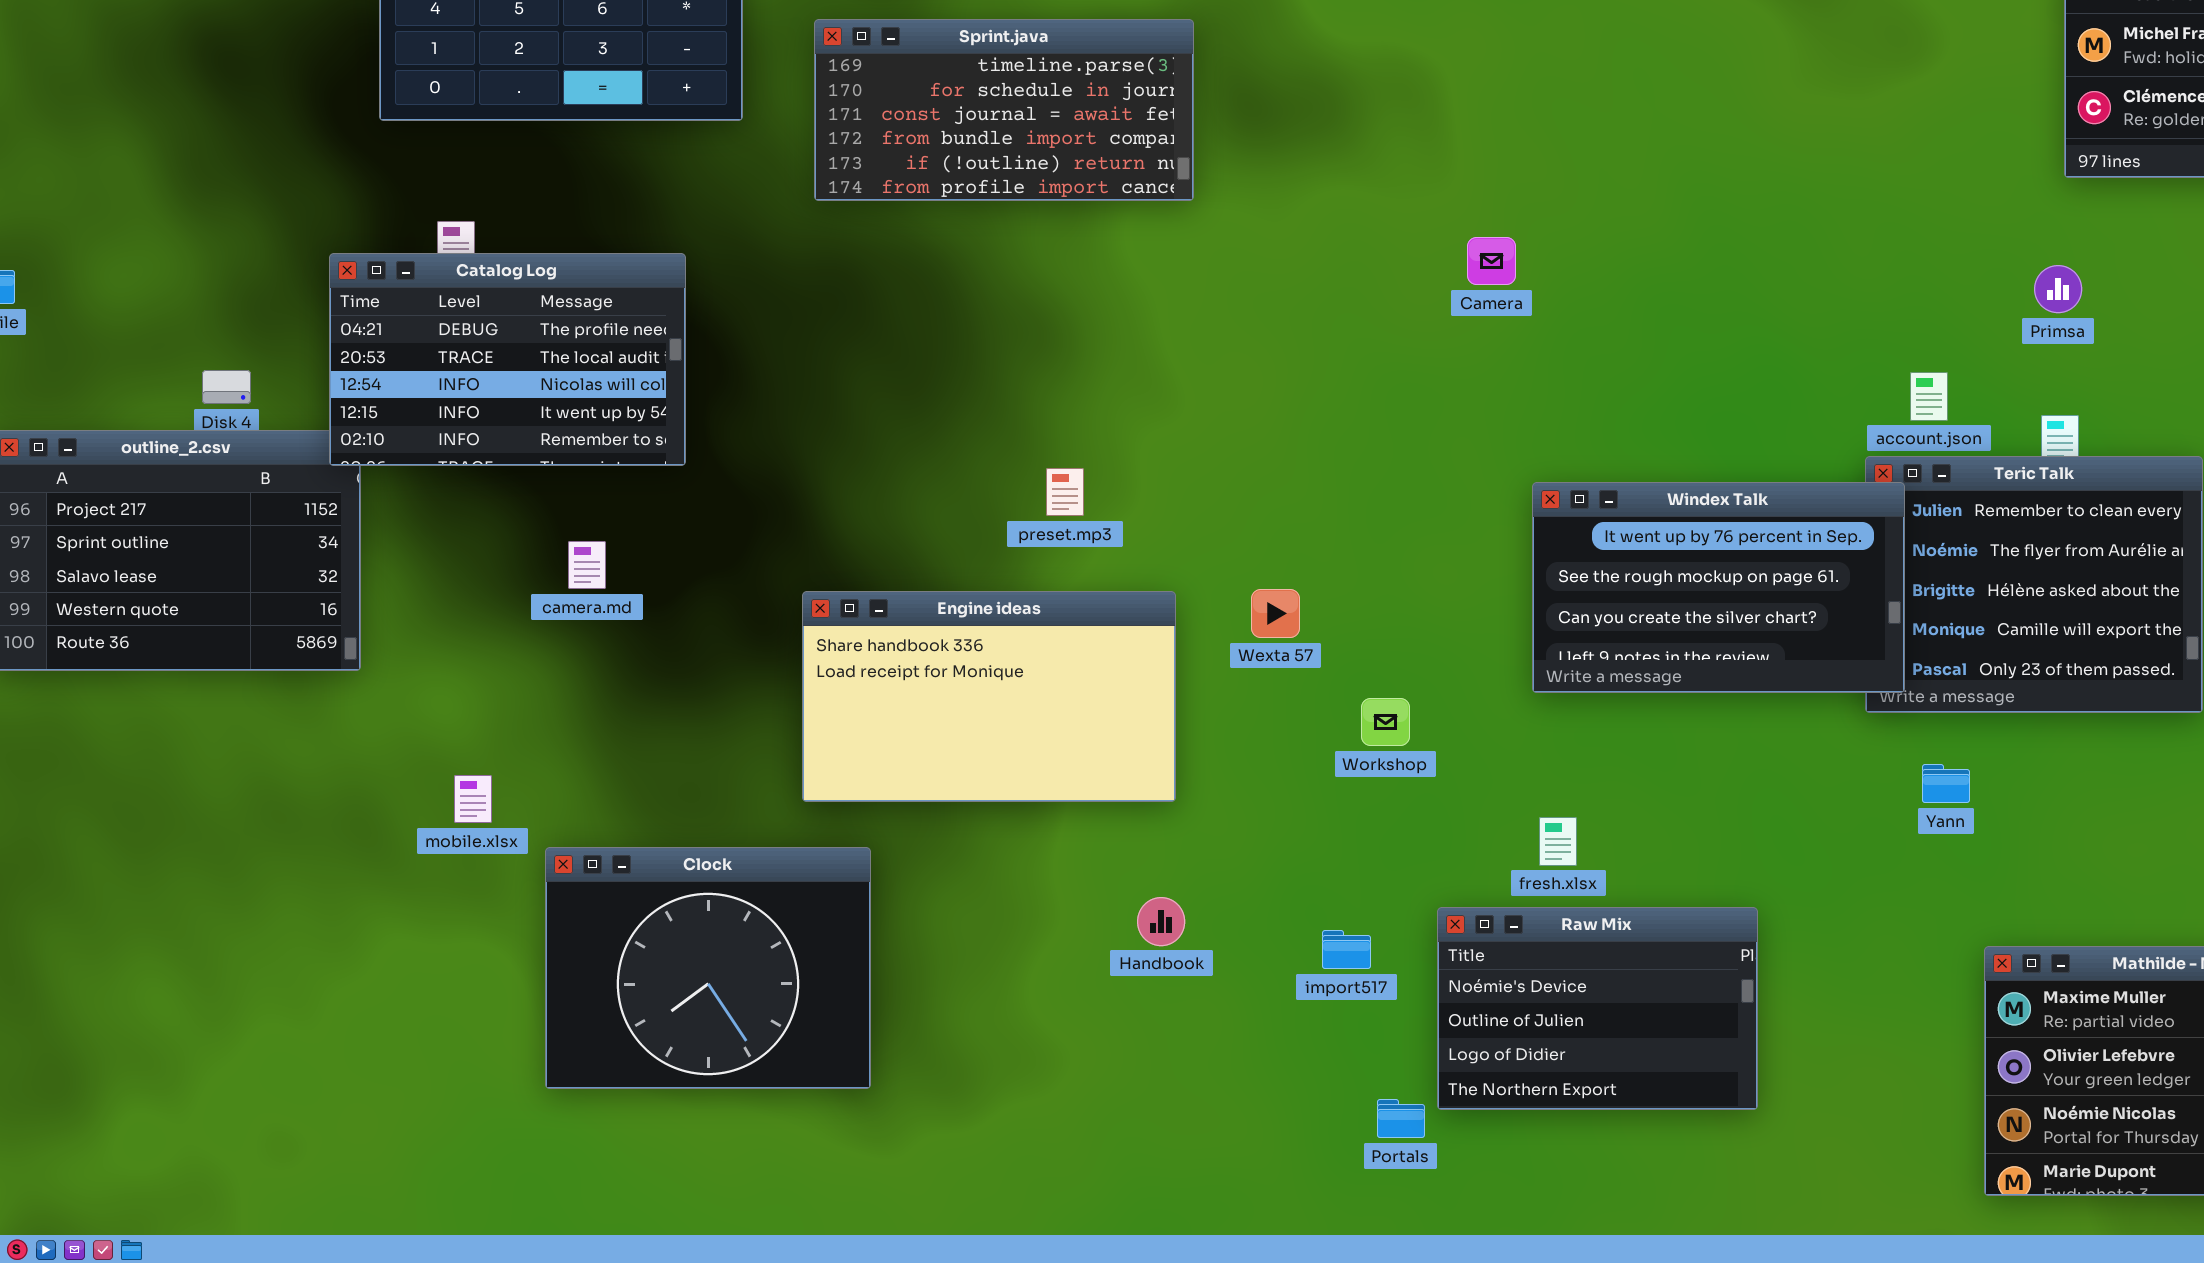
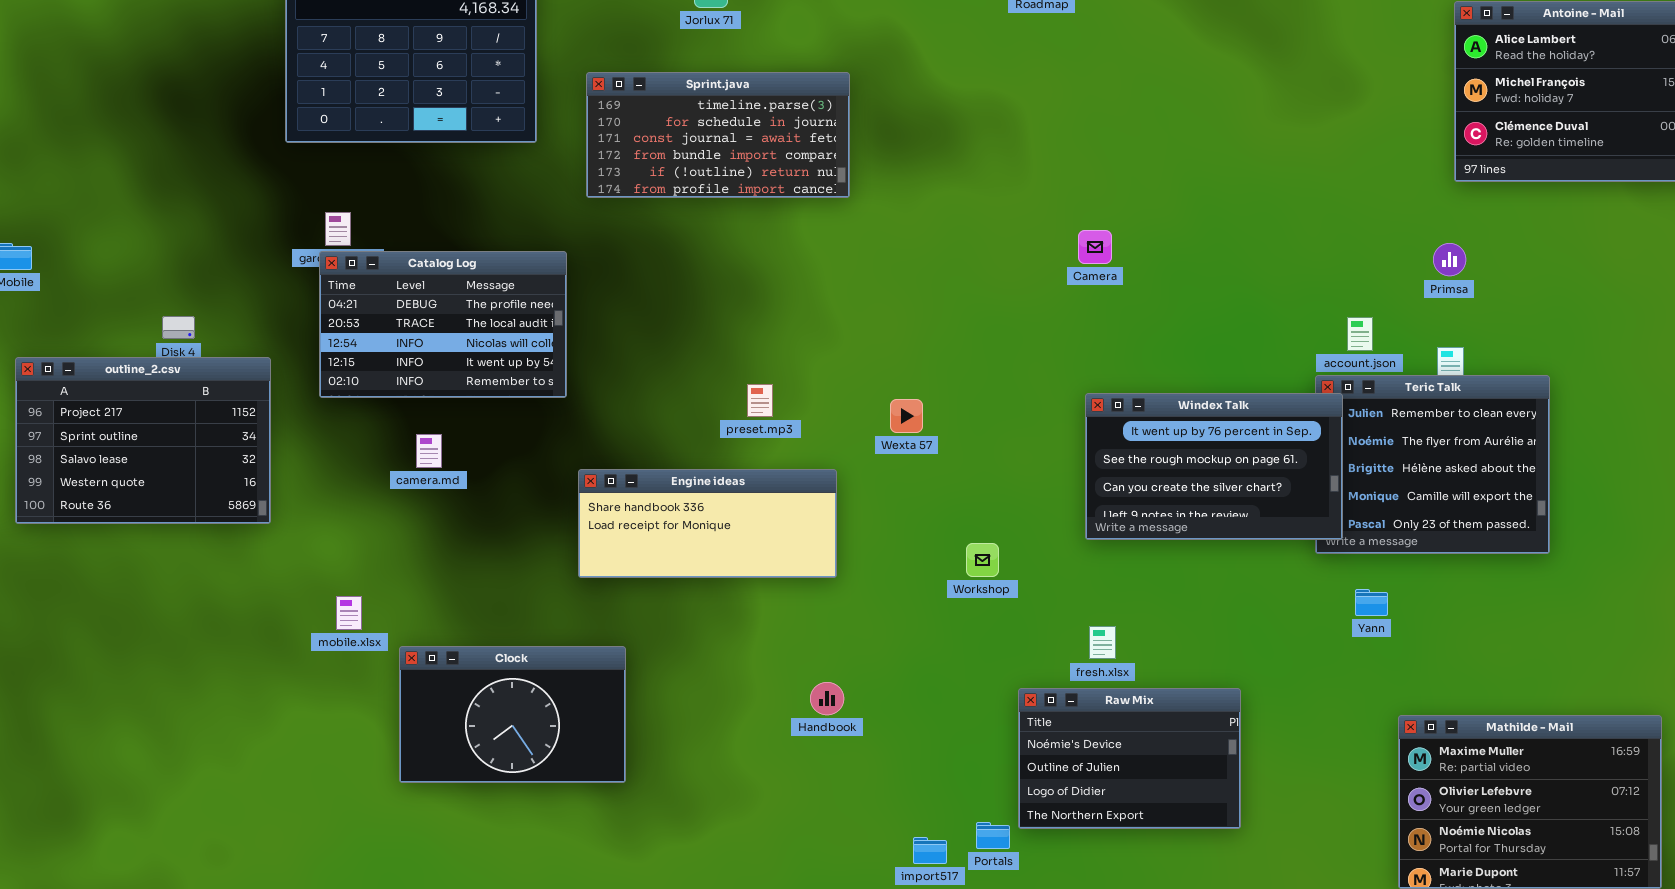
Camera: [1467,237,1516,285] -> [1078,230,1112,264], moved
Catalog Log: [329,253,686,466] -> [319,251,567,398], moved
Wexta 57: [1251,589,1300,638] -> [890,399,923,433], moved
Engine ideas: [802,591,1176,802] -> [578,469,837,578], resized
Clock: [545,847,871,1089] -> [399,646,626,783], resized
import517: [1322,930,1371,969] -> [913,837,947,864], moved

